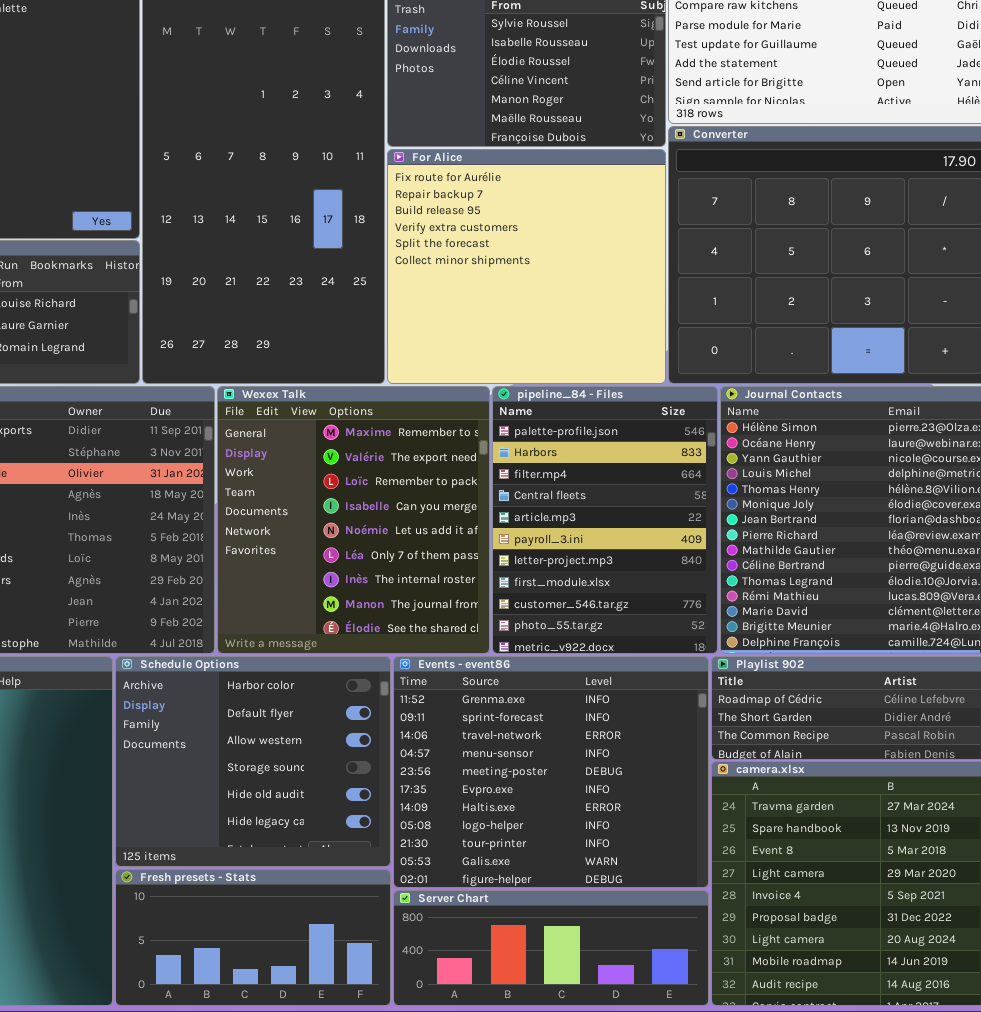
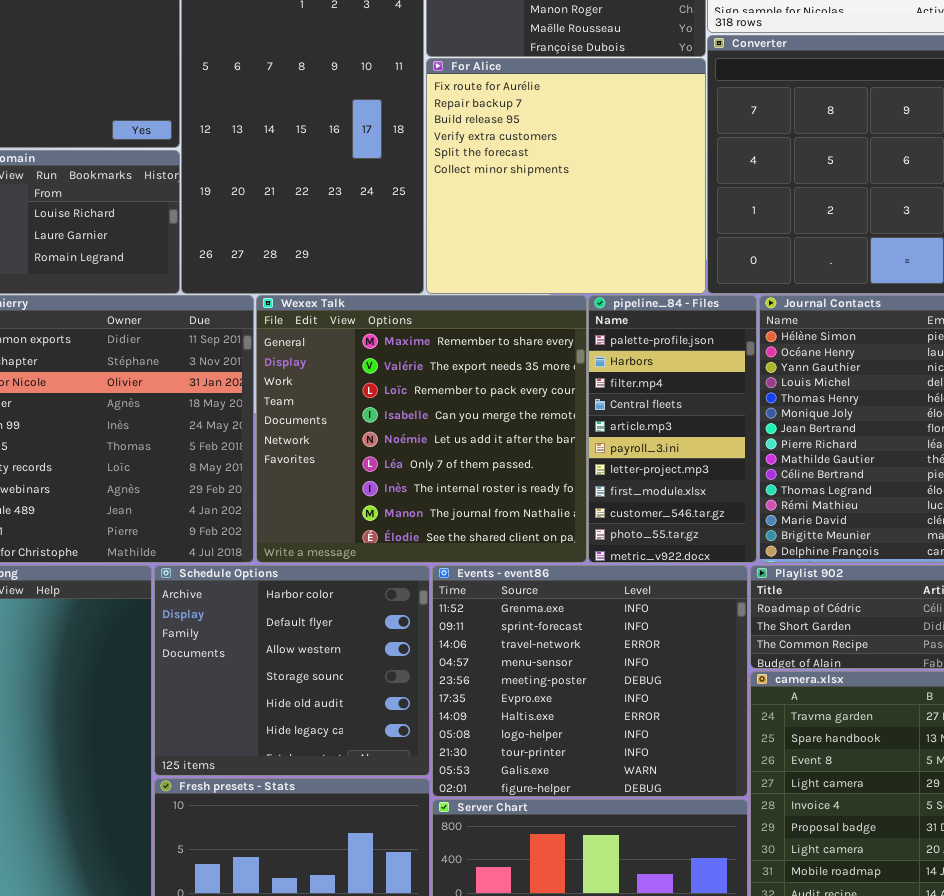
Wexex Talk: [217,386,490,654] -> [256,295,587,563], resized
pipeline_84 - Files: [492,386,718,654] -> [588,295,757,563], resized

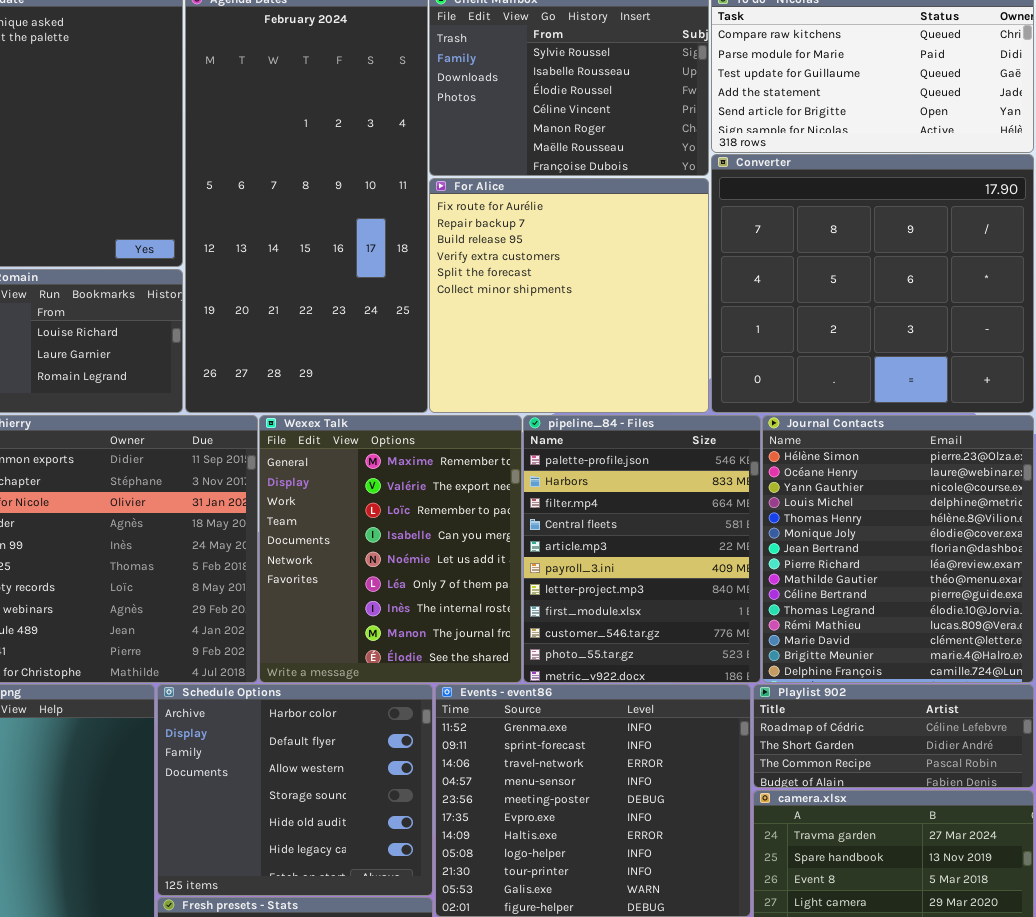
Wexex Talk: [256,295,587,563] -> [259,415,522,683], resized
pipeline_84 - Files: [588,295,757,563] -> [523,415,761,683], resized

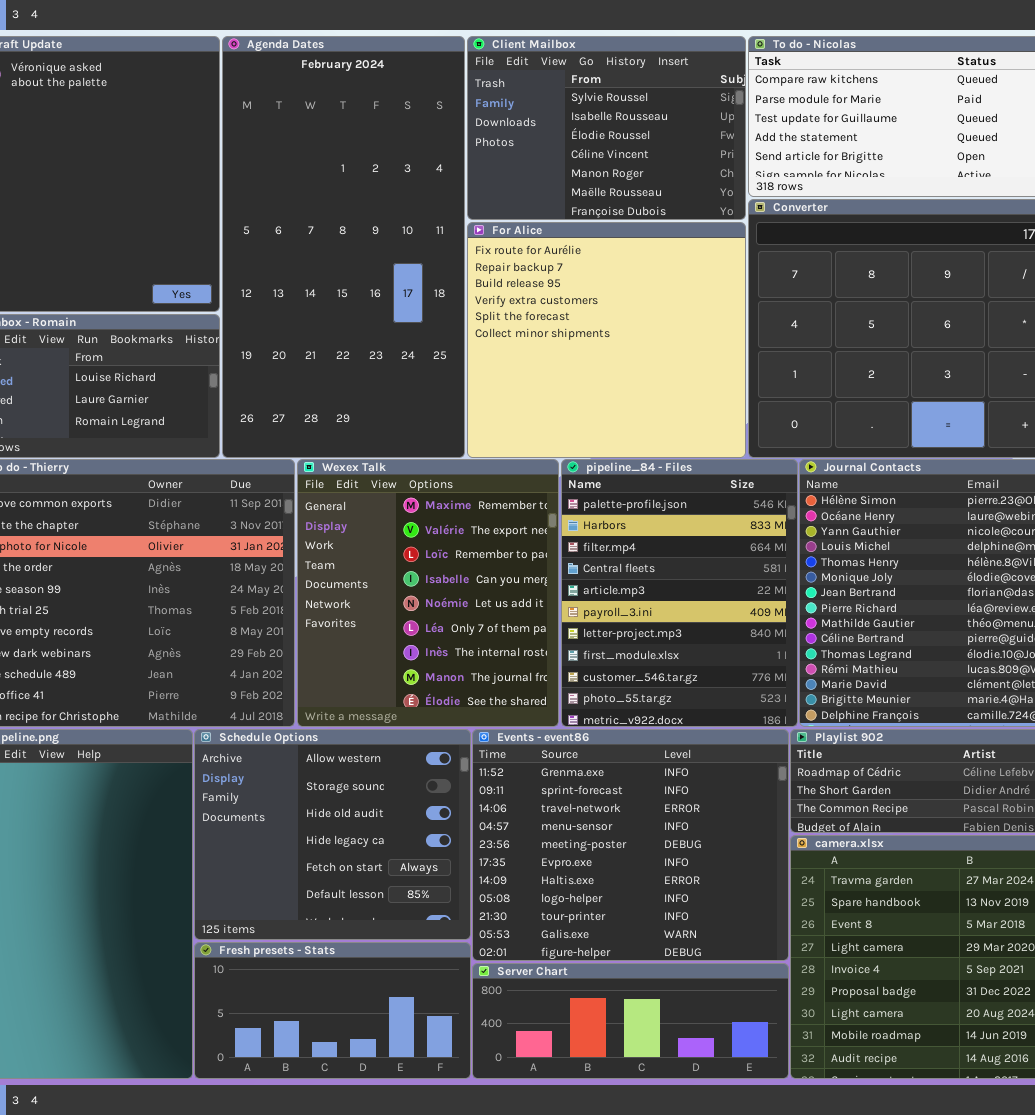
Schedule Options: [157,684,433,896] -> [194,729,471,940], scrolled down 2 rows

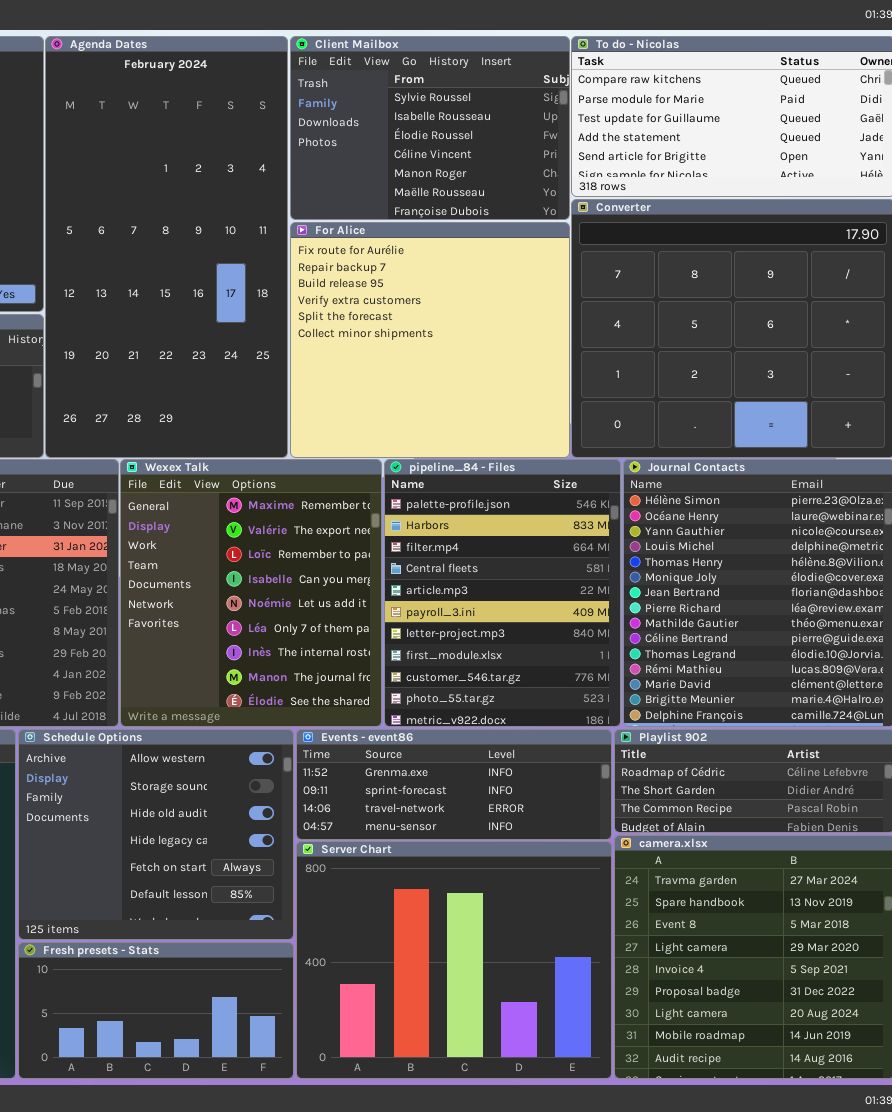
Events - event86: [472,729,789,961] -> [296,729,612,840], resized
Server Chart: [472,963,789,1079] -> [296,841,612,1079], resized

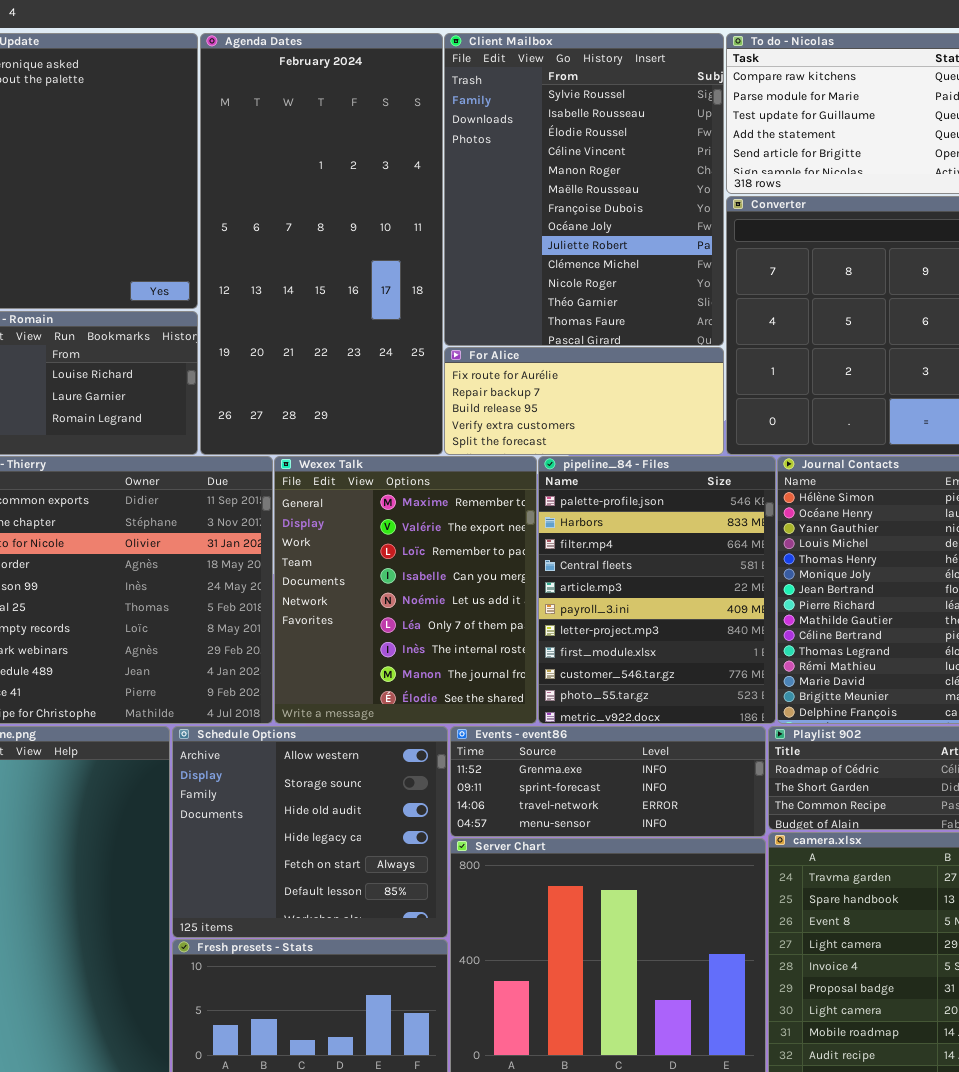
Client Mailbox: [290,36,570,220] -> [444,33,724,346], resized
For Alice: [290,222,570,458] -> [444,347,724,455], resized

